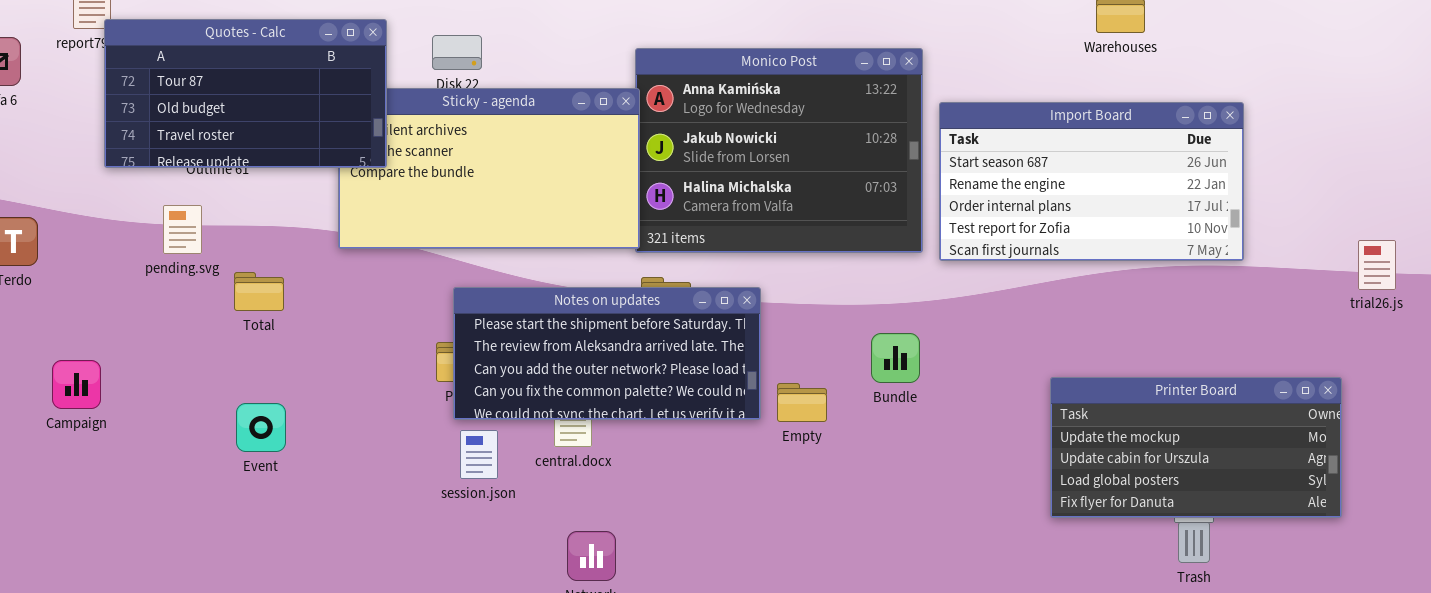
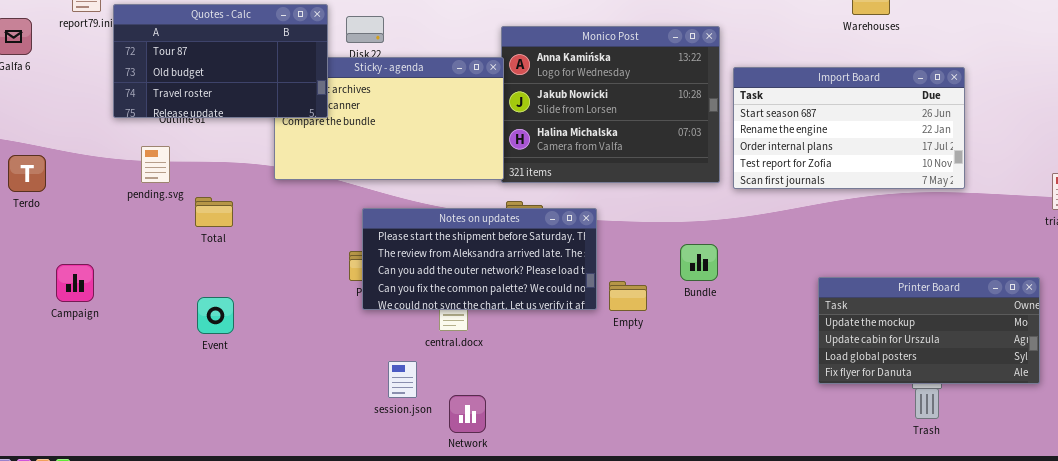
Quotes - Calc: [104,19,387,168] -> [113,4,328,118], moved
session.json: [460,430,498,479] -> [388,361,417,398], moved

